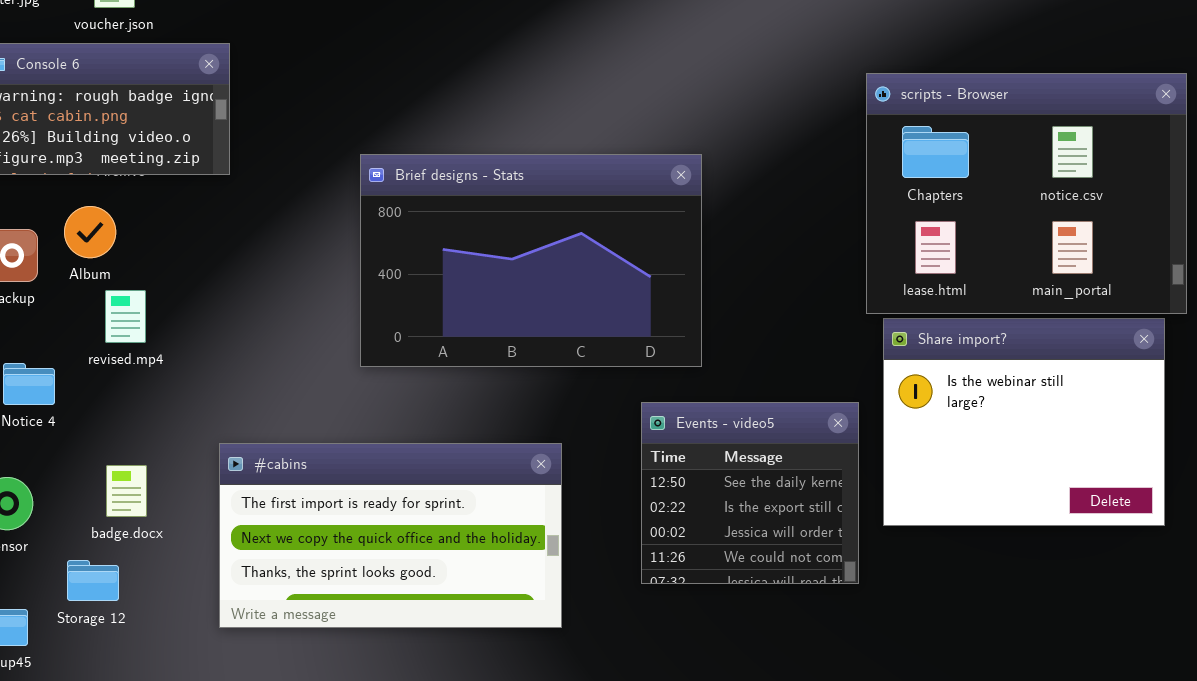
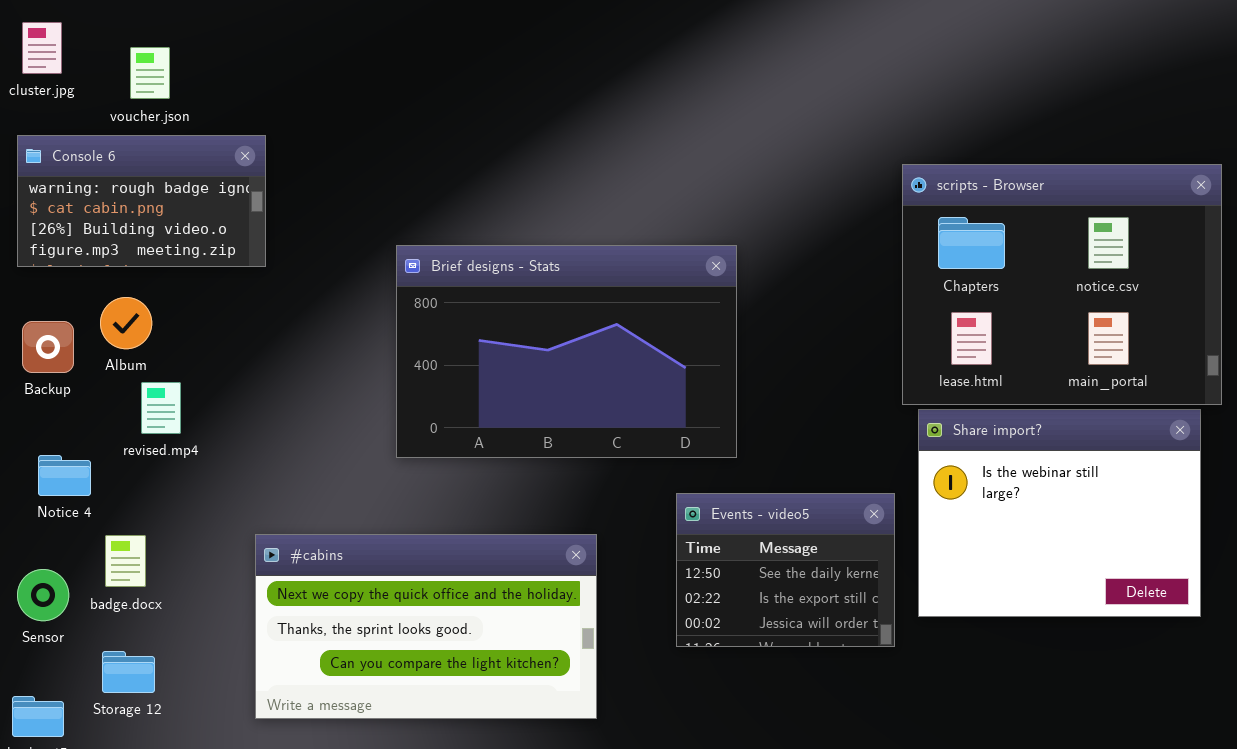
Events - video5: [641,402,859,584] -> [676,493,895,647], resized
#cabins: [219,443,562,628] -> [255,534,597,719], scrolled down 1 row
badge.docx: [106,465,147,517] -> [105,535,146,587], moved

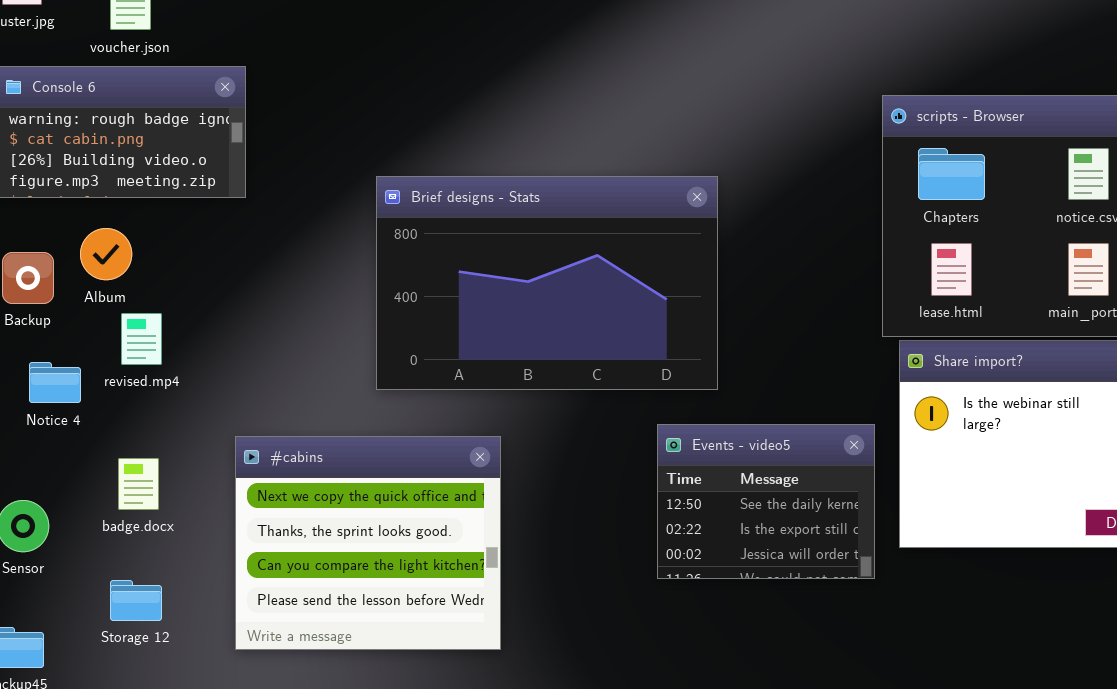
Notice 4: [38,455,91,496] -> [29,362,81,403], moved
#cabins: [255,534,597,719] -> [235,436,501,650], resized
badge.docx: [105,535,146,587] -> [118,458,159,510], moved
Storage 12: [102,651,155,693] -> [110,580,162,621], moved

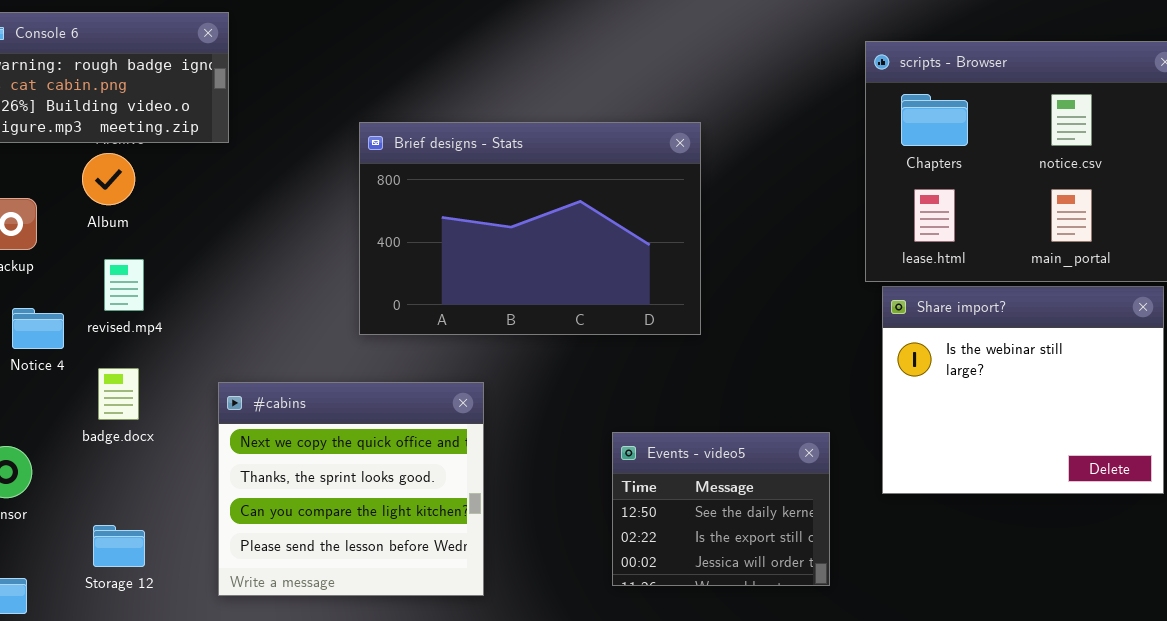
Album: [80,228,132,280] -> [82,153,135,205], moved
Events - video5: [657,424,875,579] -> [612,432,830,586], moved
badge.docx: [118,458,159,510] -> [98,368,139,420], moved

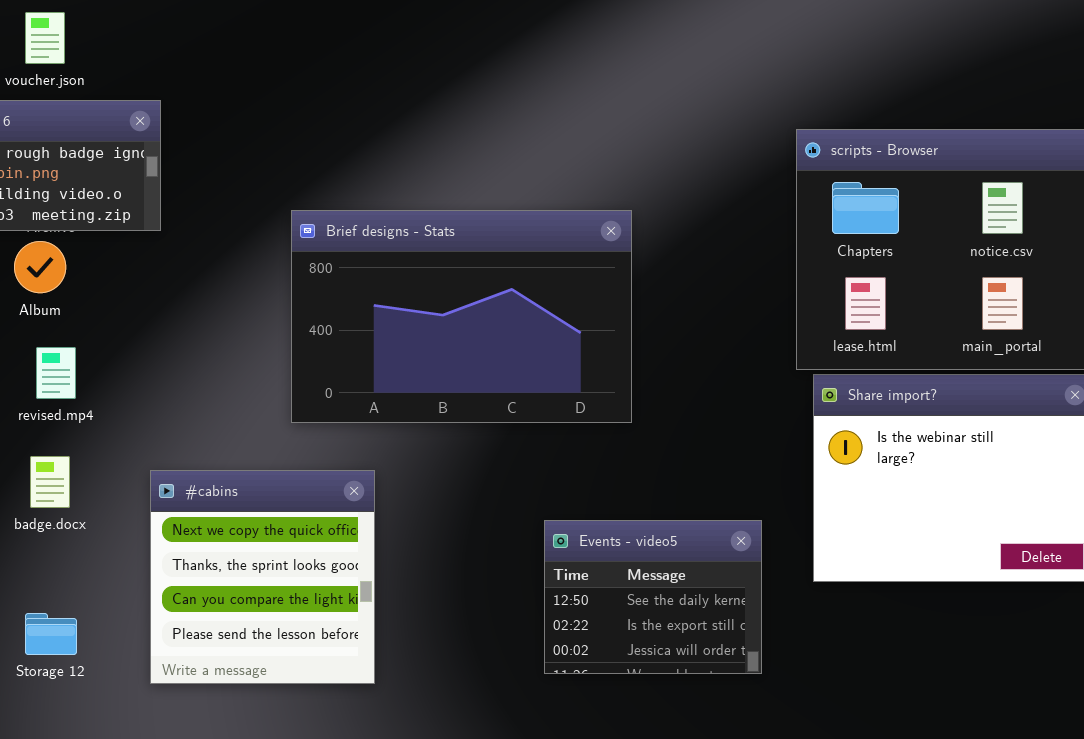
#cabins: [218,382,484,596] -> [150,470,375,684], resized

